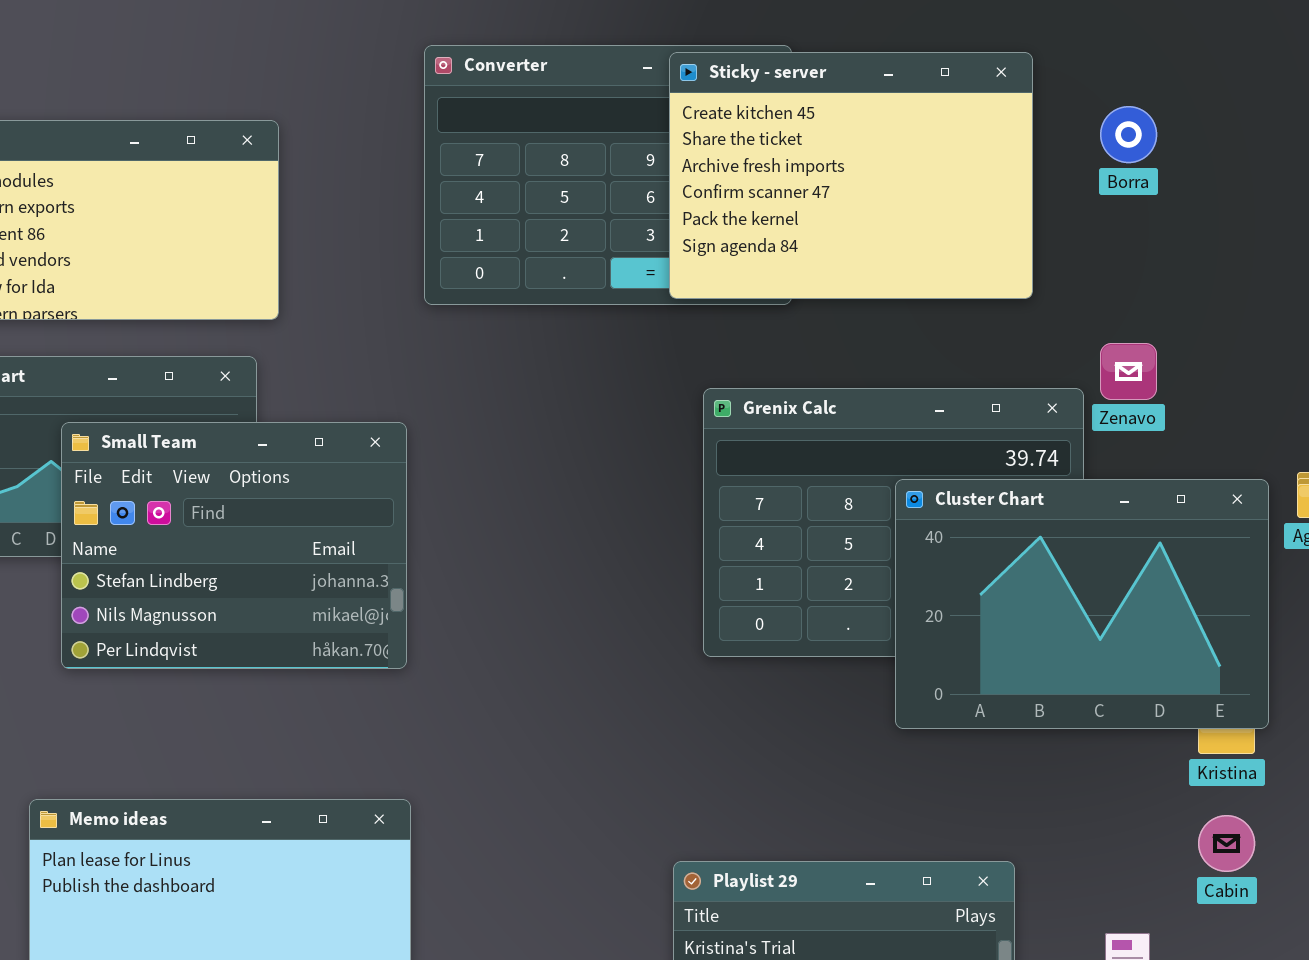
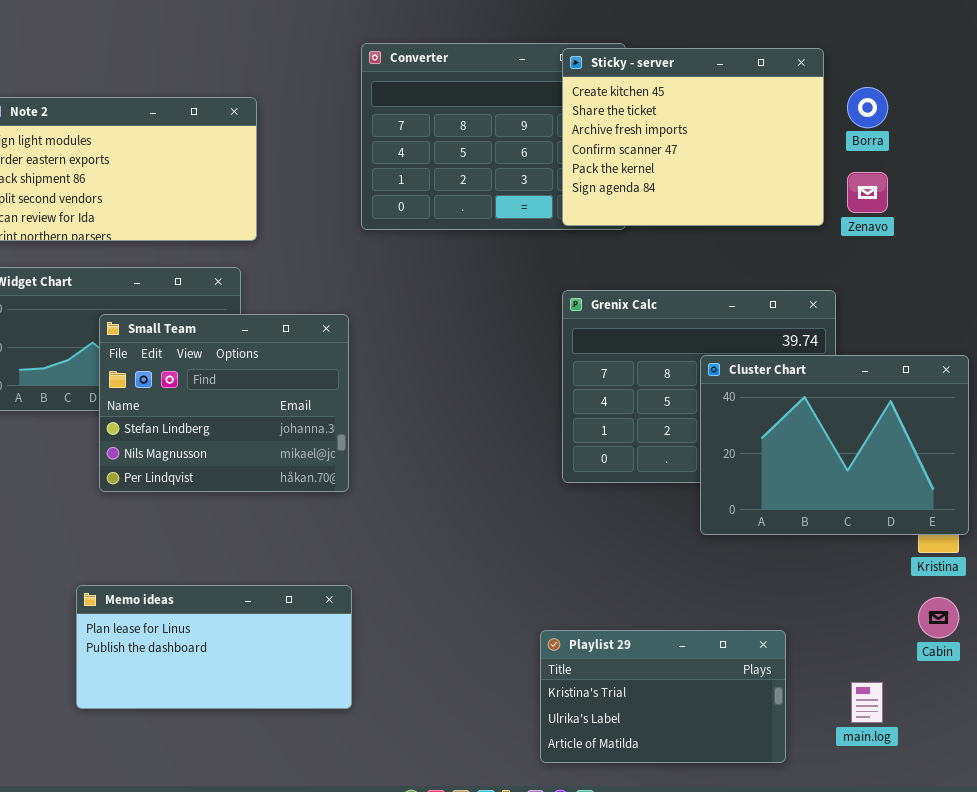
Sticky - server: [669,52,1033,299] -> [562,48,824,226], moved
Zenavo: [1100,343,1157,400] -> [847,172,888,213], moved

